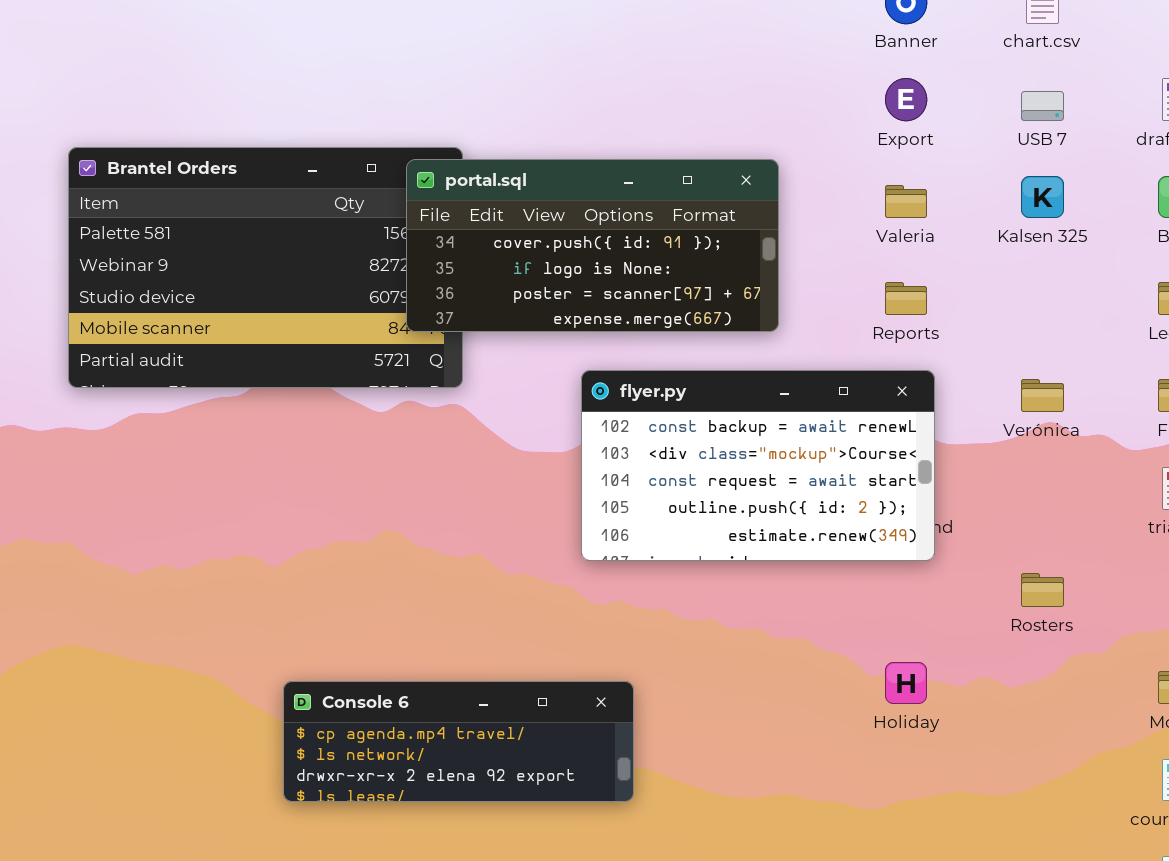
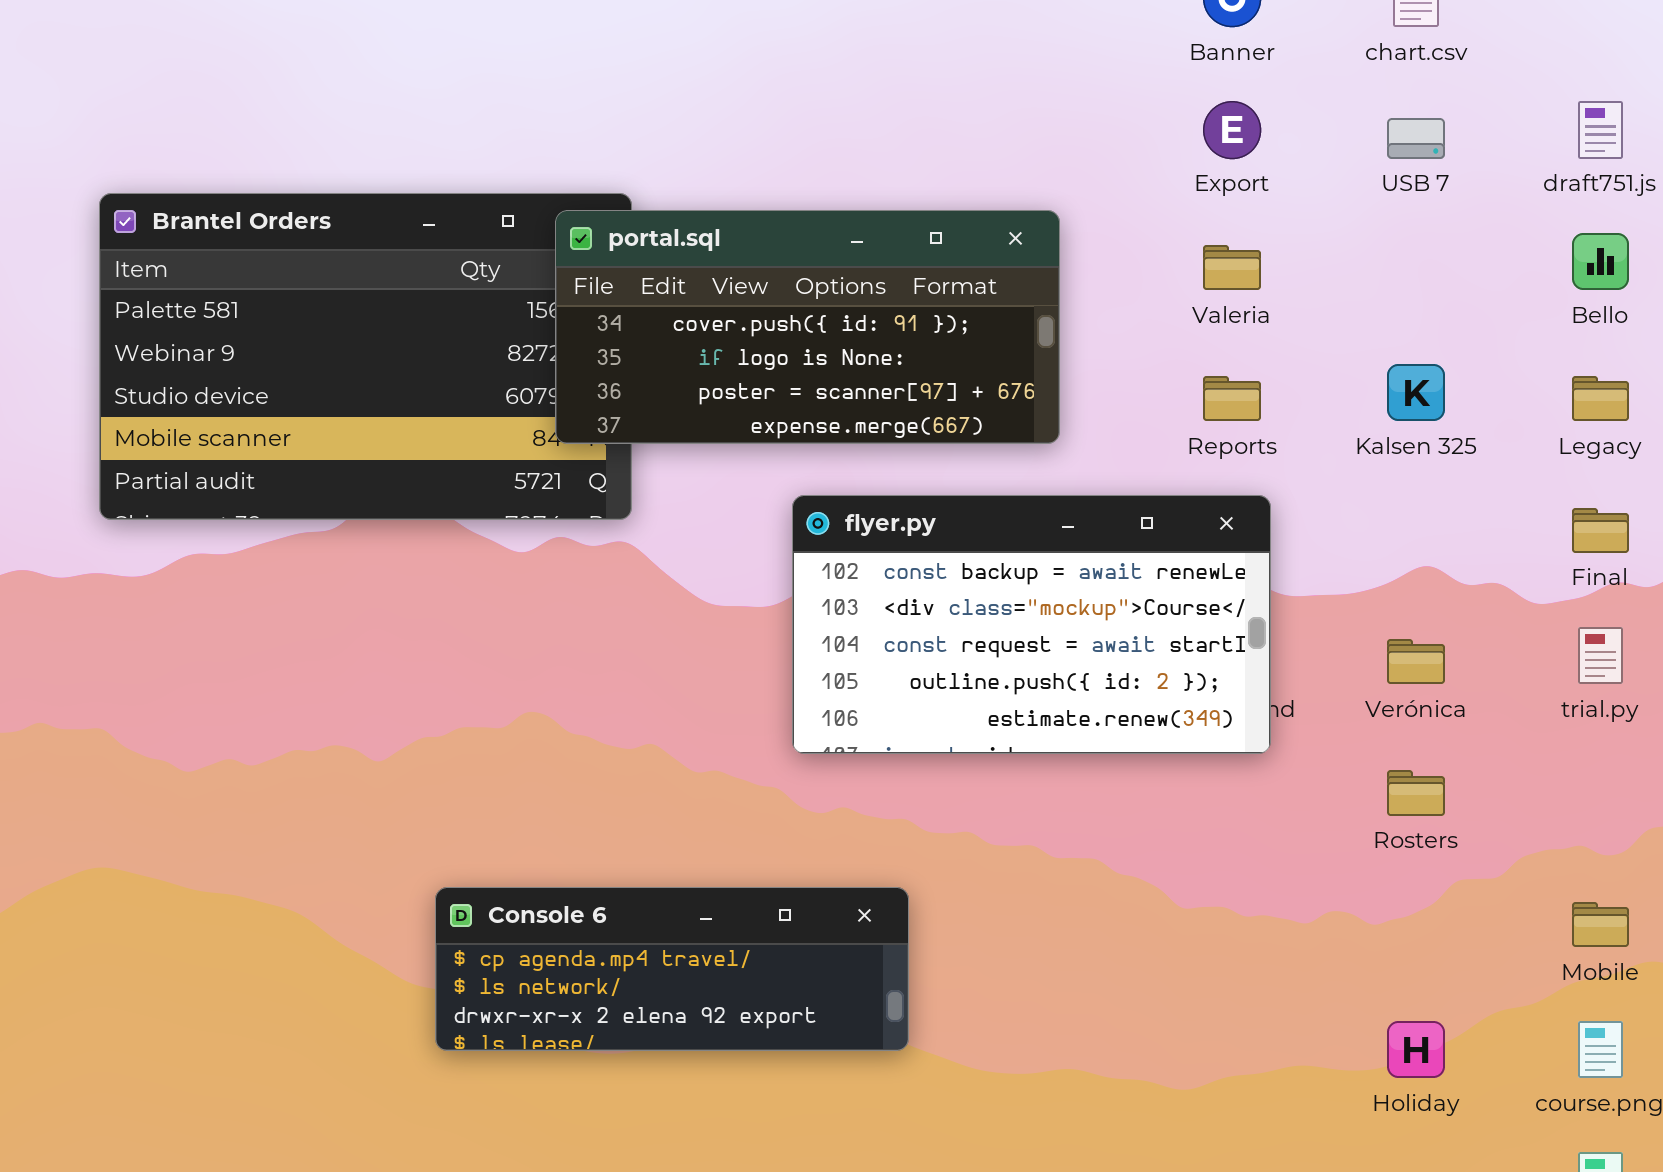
Kalsen 325: [1021,176,1064,218] -> [1387,364,1445,421], moved
Verónica: [1021,379,1064,412] -> [1387,639,1445,684], moved
Holiday: [885,662,927,704] -> [1387,1021,1445,1078], moved
Console 6: [283,681,634,802] -> [435,887,909,1051], moved

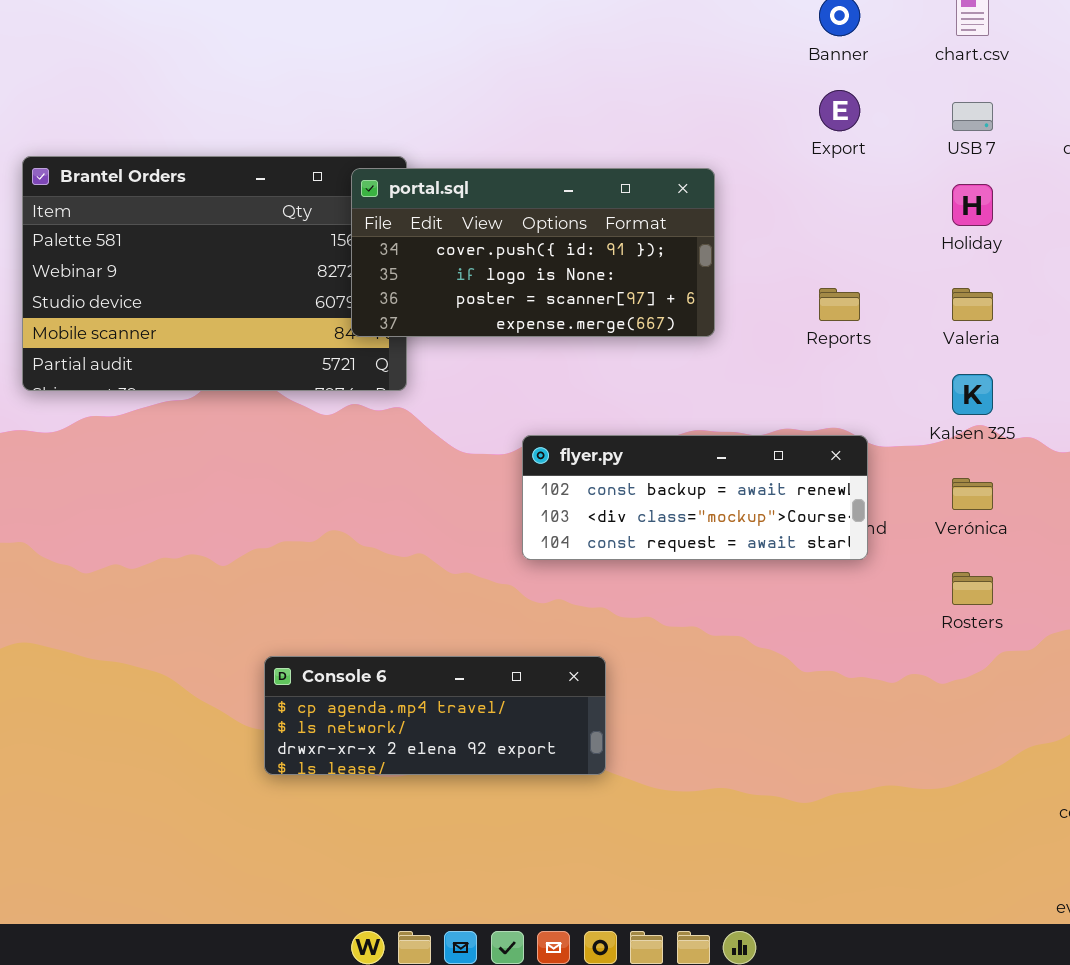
Valeria: [1203,245,1261,290] -> [952,288,993,321], moved
Kalsen 325: [1387,364,1445,421] -> [952,374,993,415], moved
flyer.py: [792,495,1271,754] -> [522,435,868,560], resized
Holiday: [1387,1021,1445,1078] -> [952,184,993,226], moved

